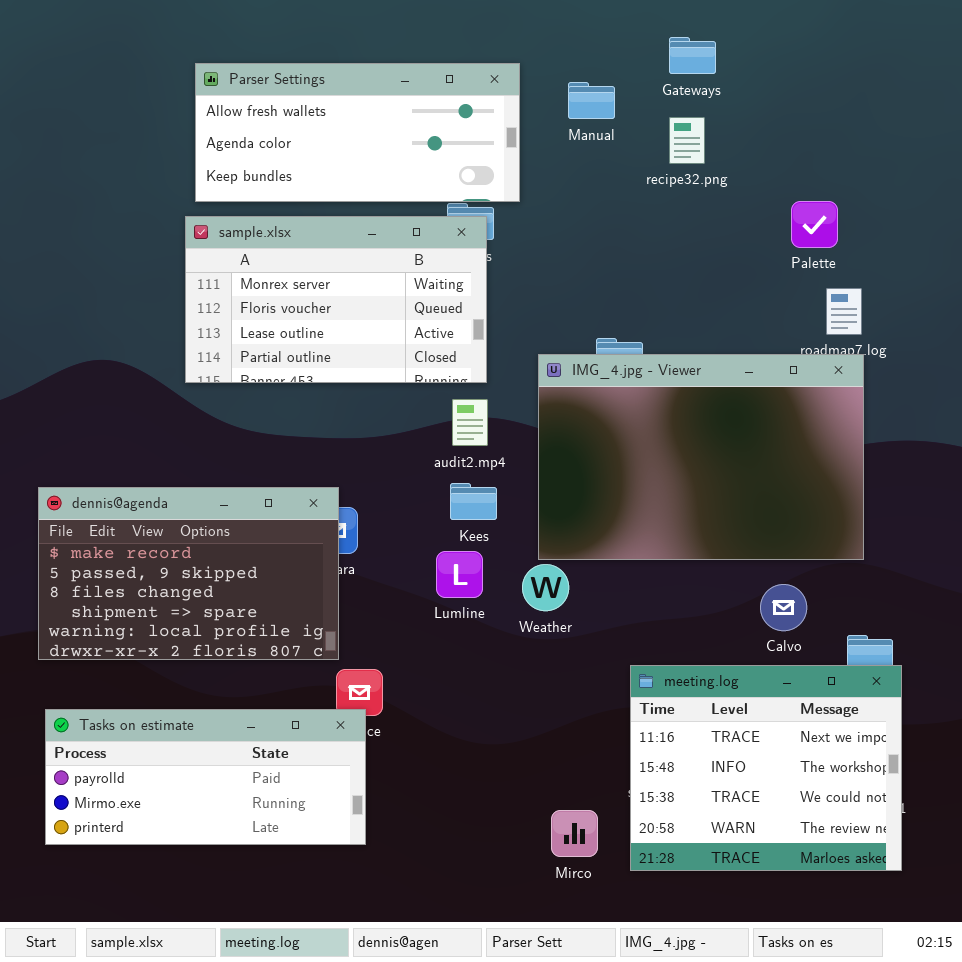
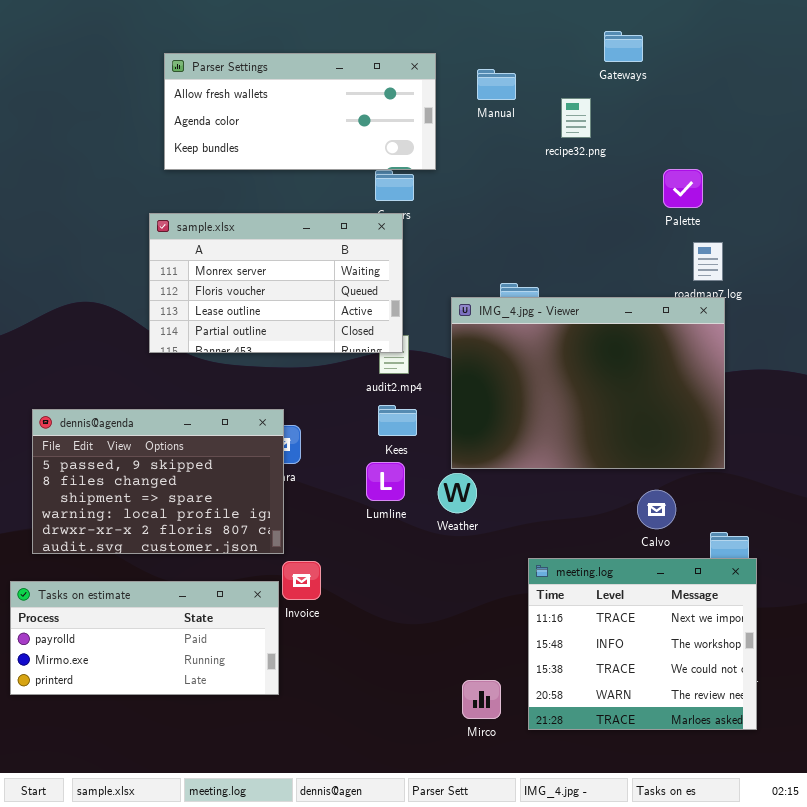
Gateways: [669,37,716,74] -> [604,31,643,62], moved
sample.xlsx: [185,216,487,383] -> [149,213,403,353], moved
dennis@agenda: [38,487,339,660] -> [32,409,284,554], scrolled down 1 row
Tasks on estimate: [45,709,366,845] -> [10,581,279,695], moved

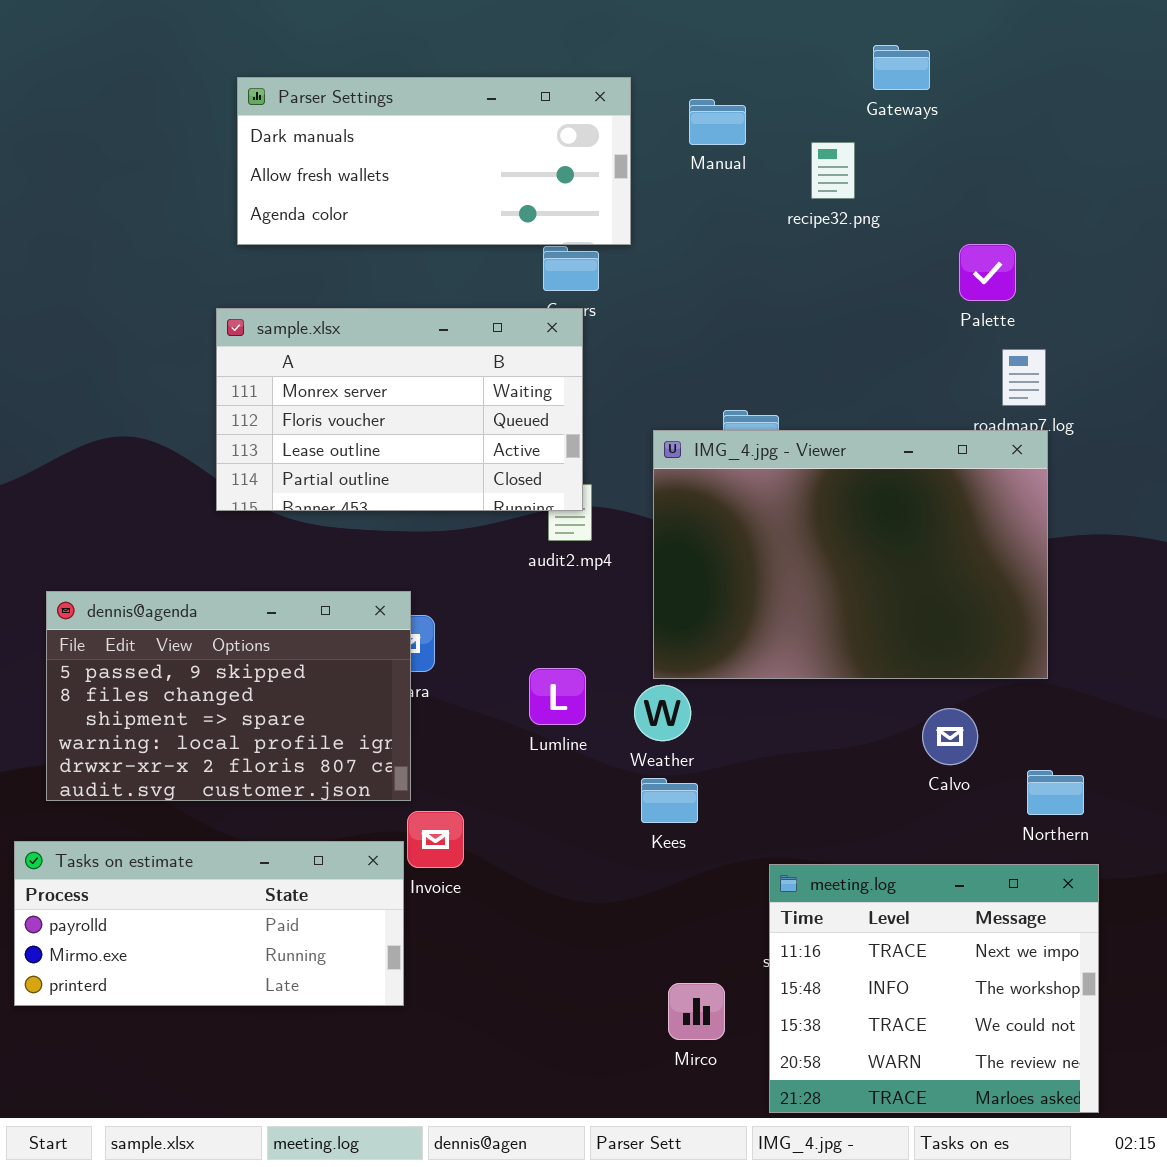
Parser Settings: [164,53,436,170] -> [237,77,631,245], scrolled up 1 row
Kees: [378,405,417,436] -> [641,778,698,823], moved
meeting.log: [528,558,757,730] -> [769,864,1099,1113], moved

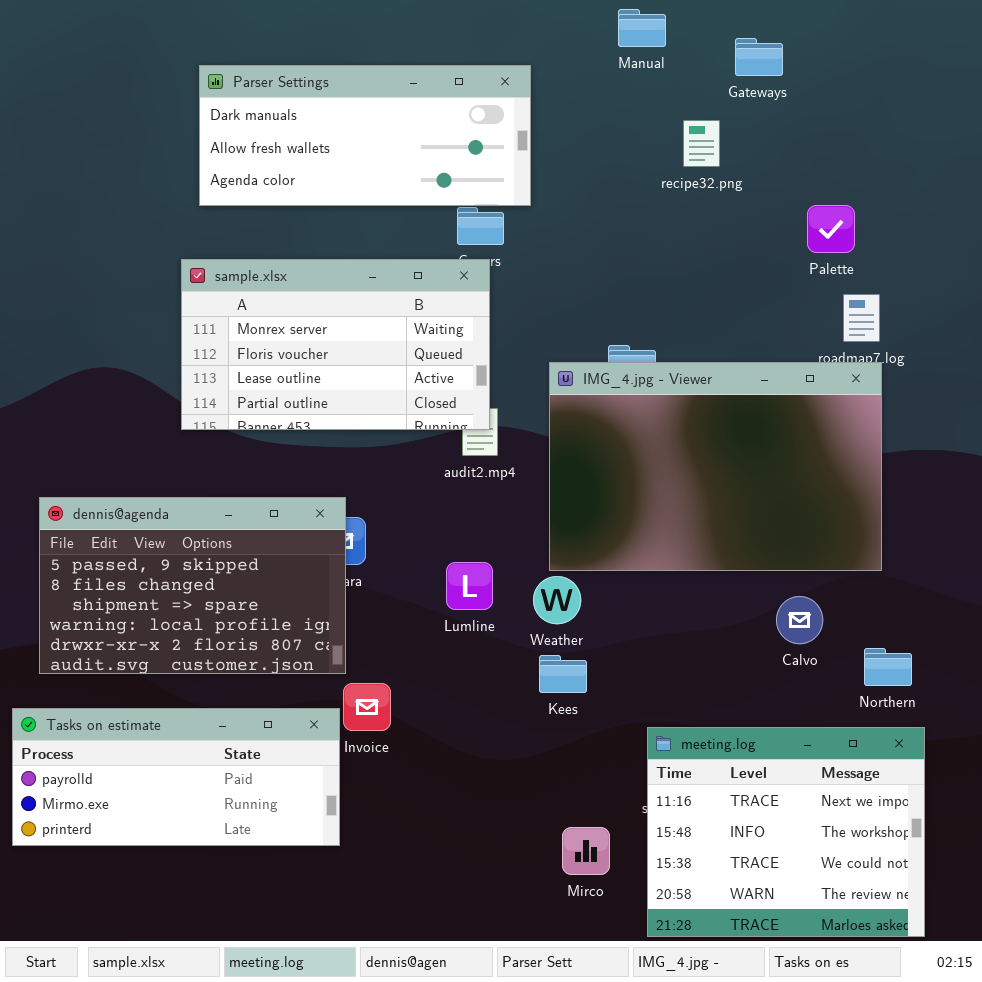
Manual: [689,99,746,145] -> [618,9,666,47], moved

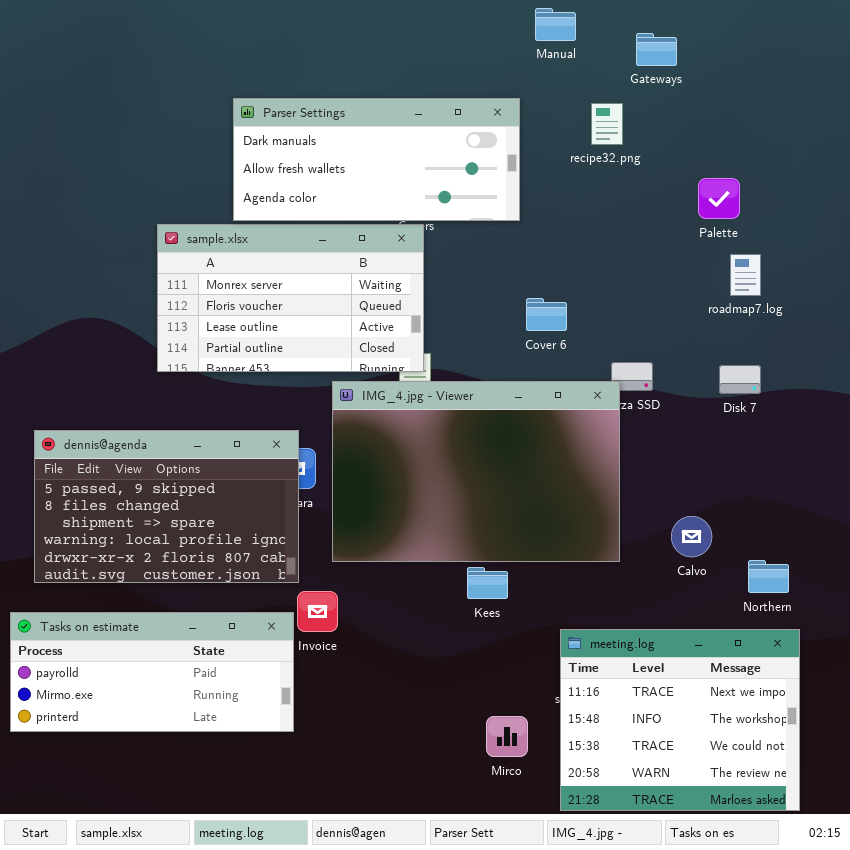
Parser Settings: [199,65,531,206] -> [233,98,520,221], moved
IMG_4.jpg - Viewer: [549,362,882,571] -> [332,381,620,562], moved

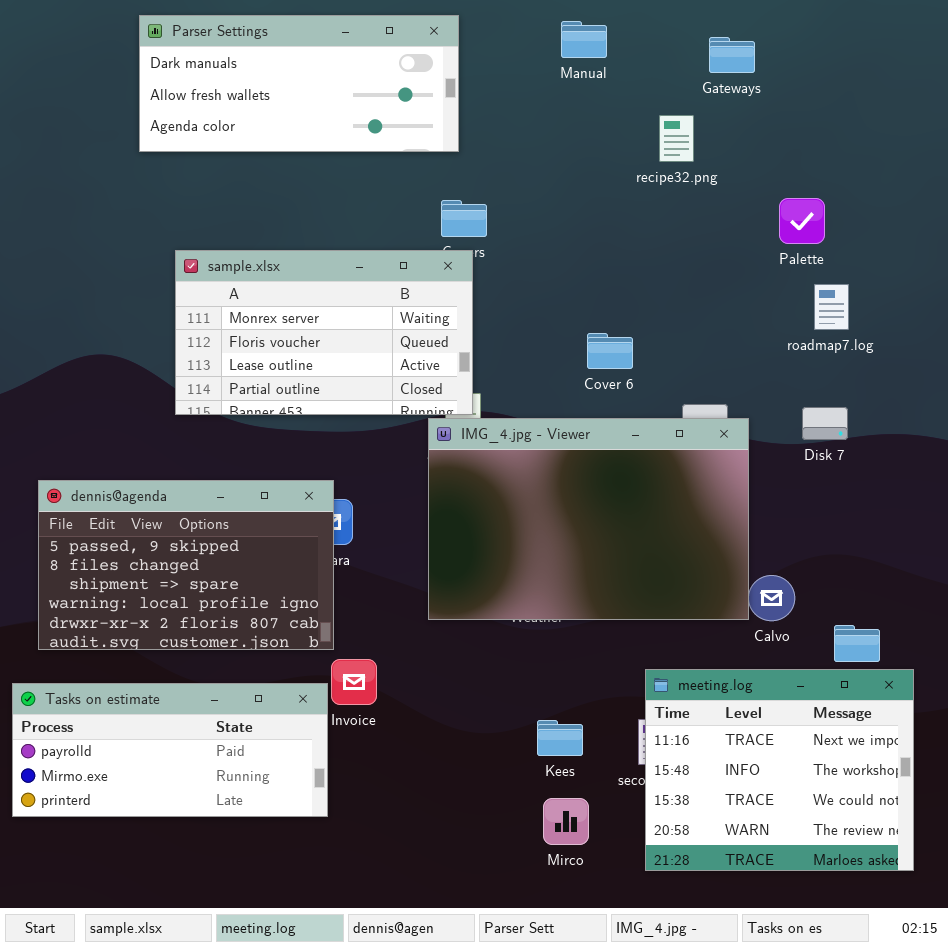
Manual: [535,8,576,41] -> [561,21,607,58], moved
Parser Settings: [233,98,520,221] -> [139,15,459,152], moved
IMG_4.jpg - Viewer: [332,381,620,562] -> [428,418,749,620], moved
Kees: [467,567,508,599] -> [537,720,583,756], moved
meeting.log: [560,629,800,811] -> [645,669,914,871], moved

